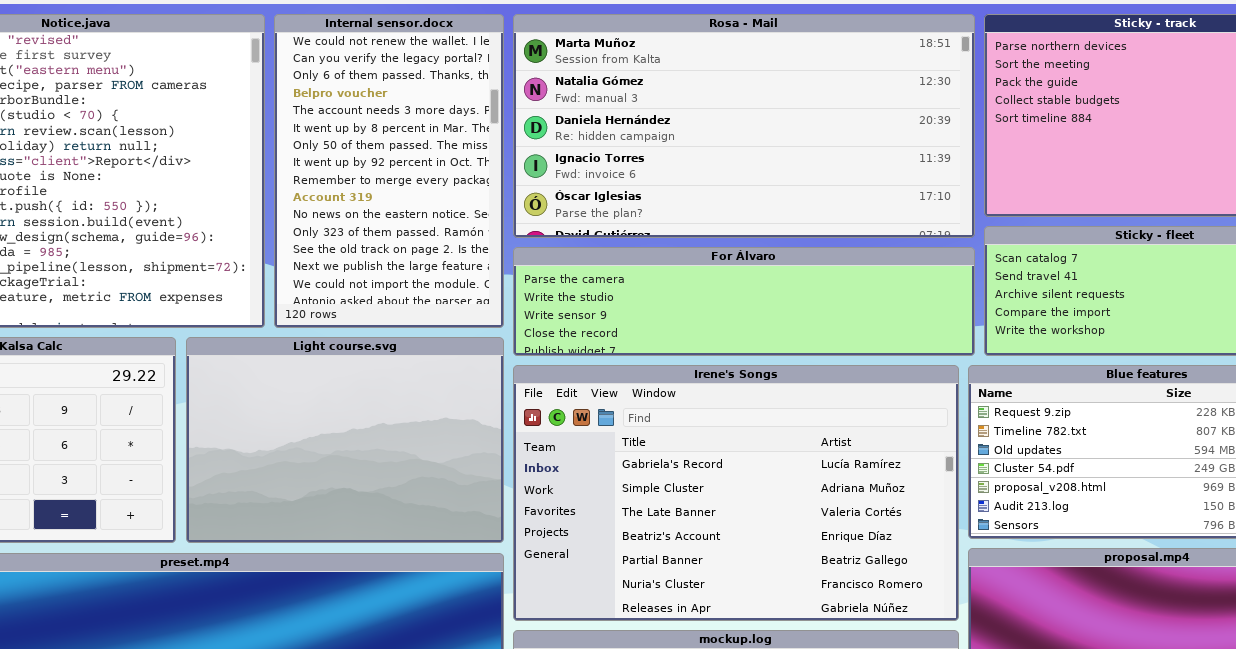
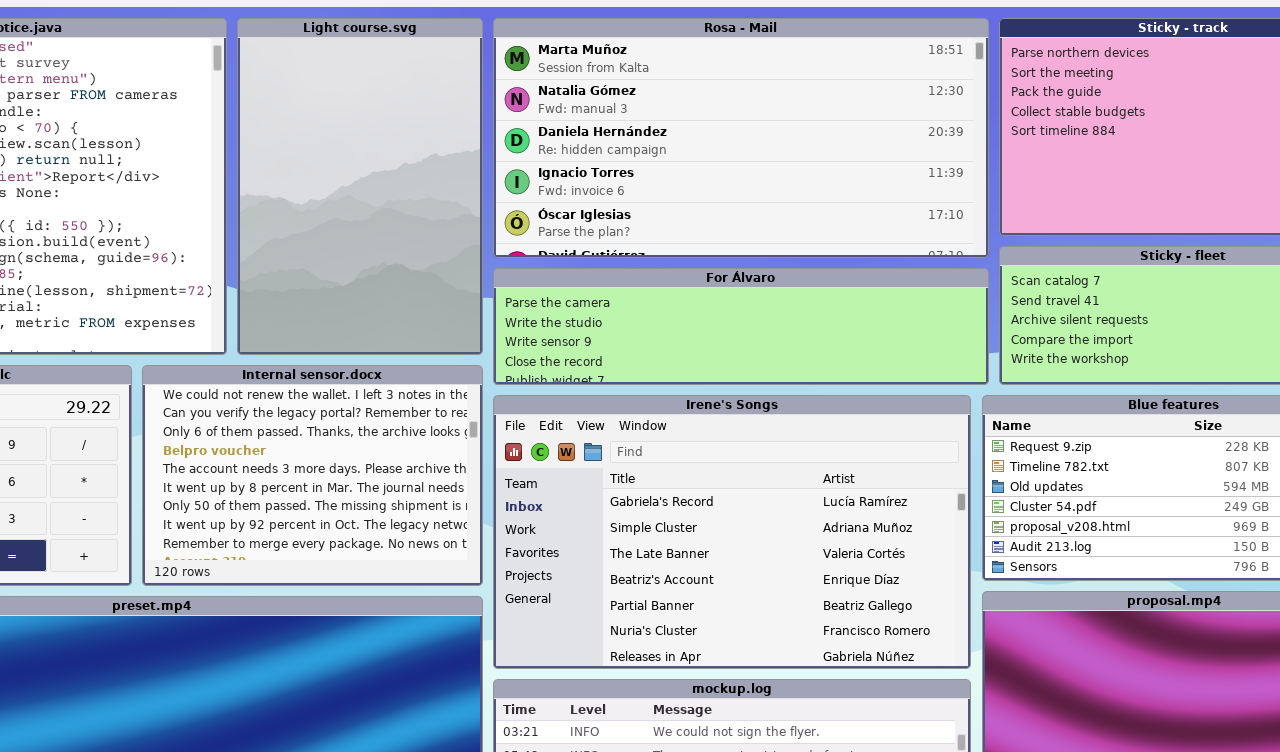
Internal sensor.docx: [274,14,504,328] -> [142,365,483,586], moved, resized
Light course.svg: [186,337,504,543] -> [237,18,483,355], moved, resized

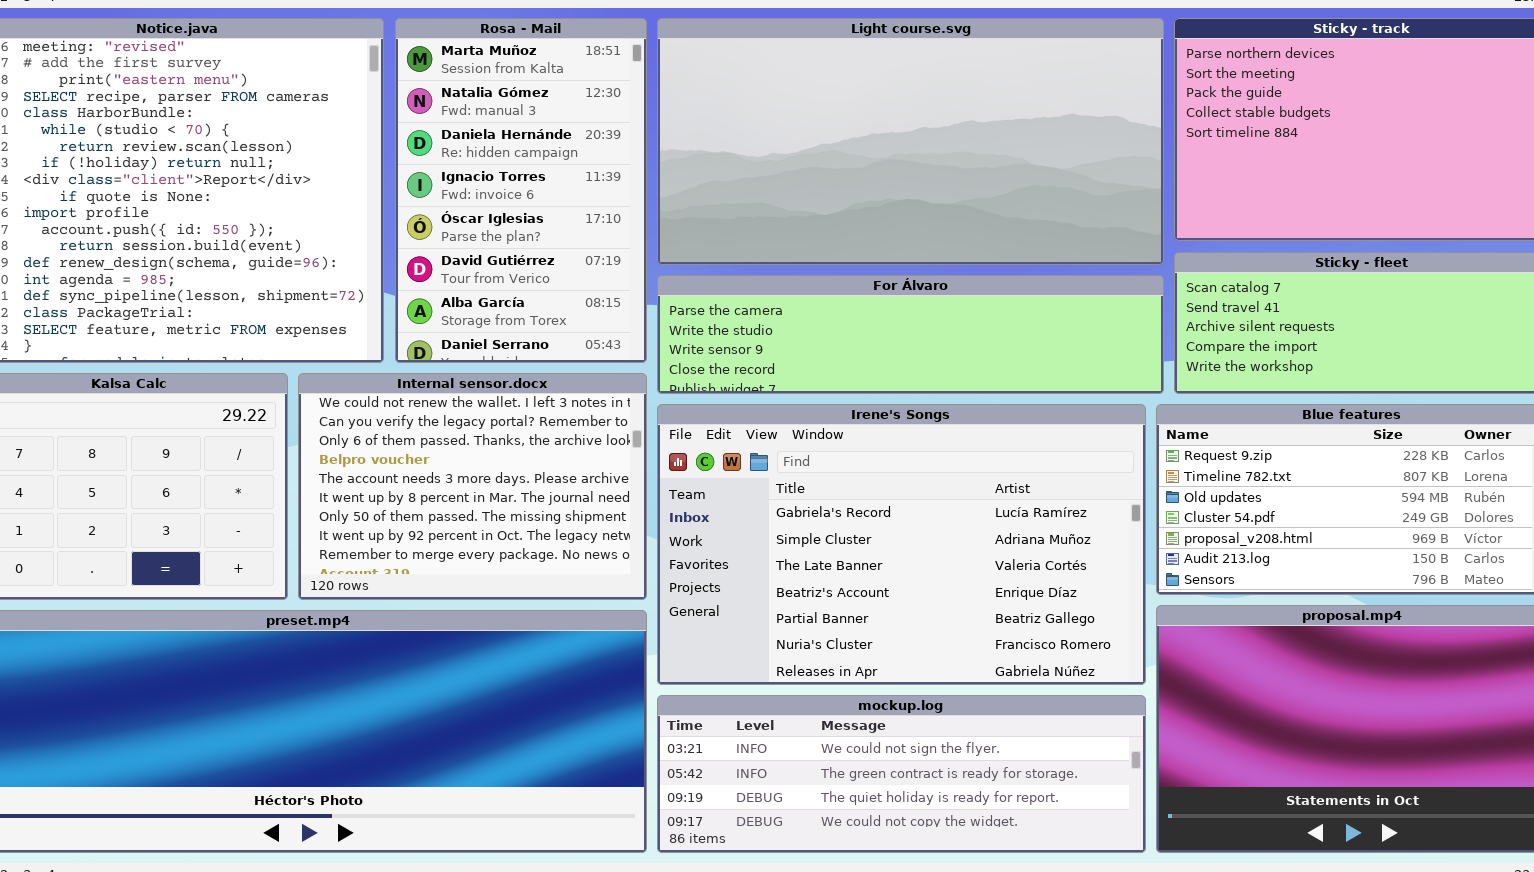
Light course.svg: [237,18,483,355] -> [657,18,1164,265], moved, resized
Rosa - Mail: [493,18,989,258] -> [395,18,647,363], moved, resized

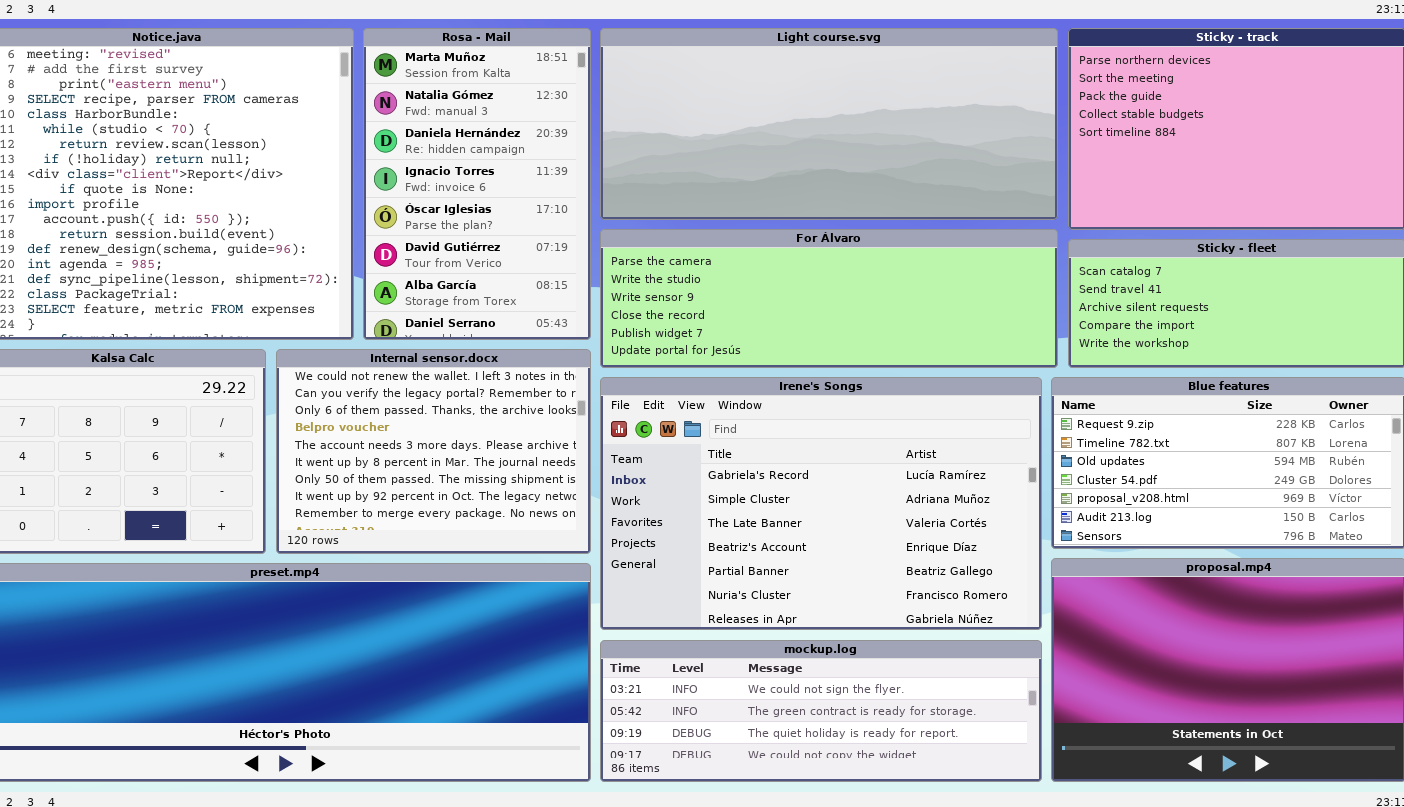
Light course.svg: [657,18,1164,265] -> [600,28,1058,220], resized
For Álvaro: [657,275,1164,394] -> [600,229,1058,368], resized

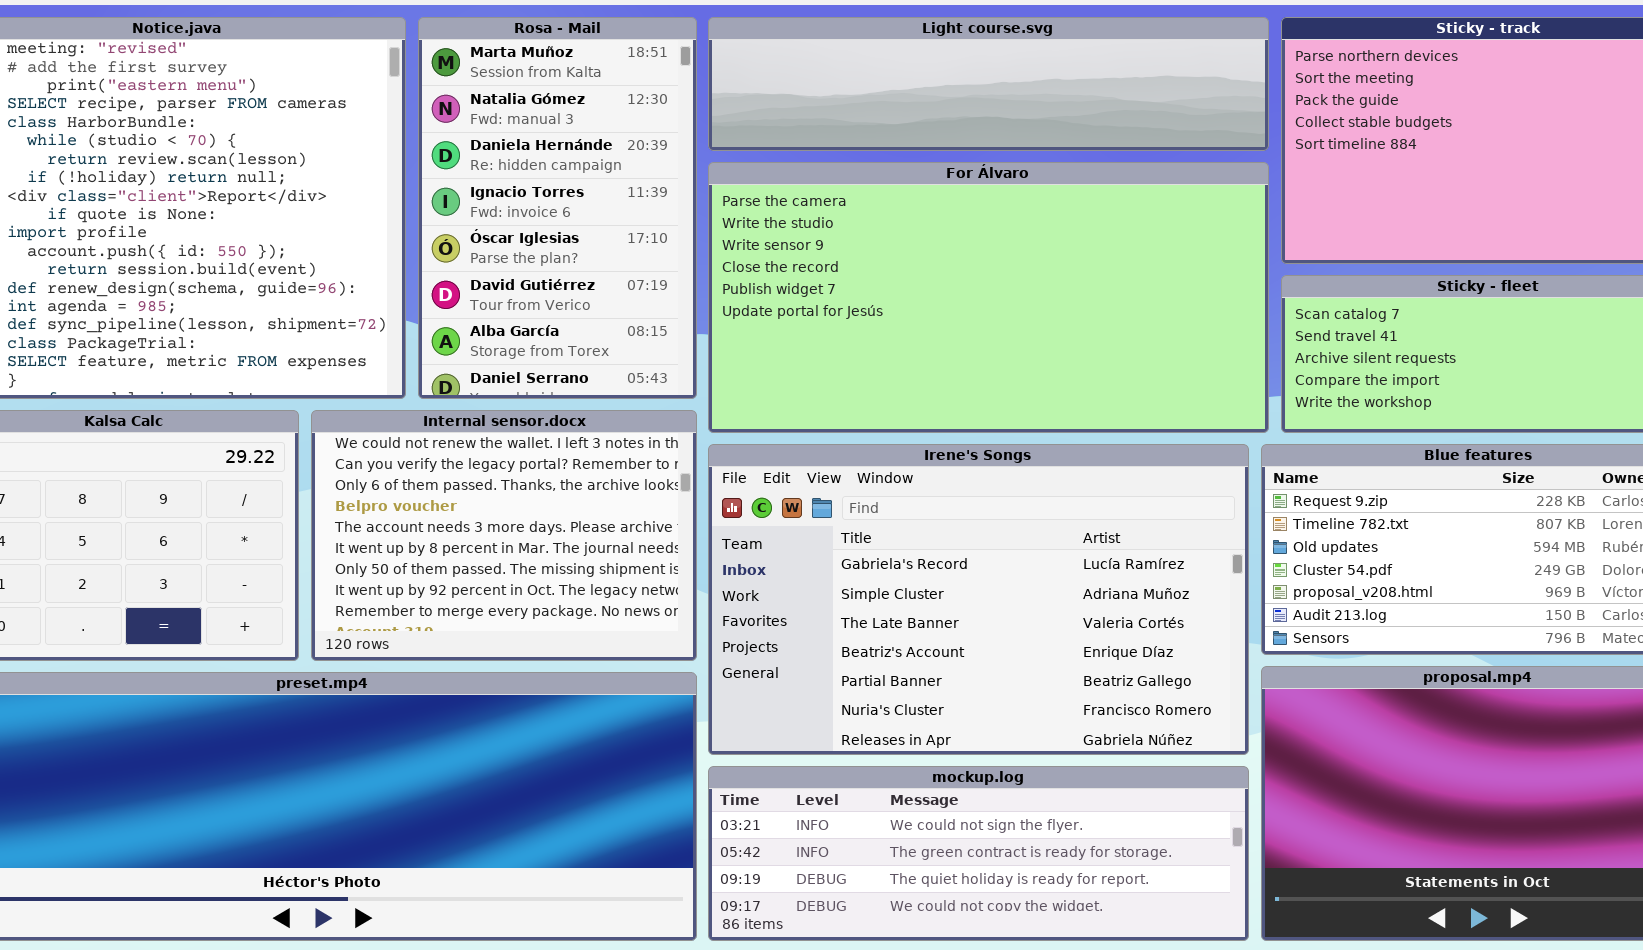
Light course.svg: [600,28,1058,220] -> [708,17,1269,151], resized
For Álvaro: [600,229,1058,368] -> [708,162,1269,433], resized

